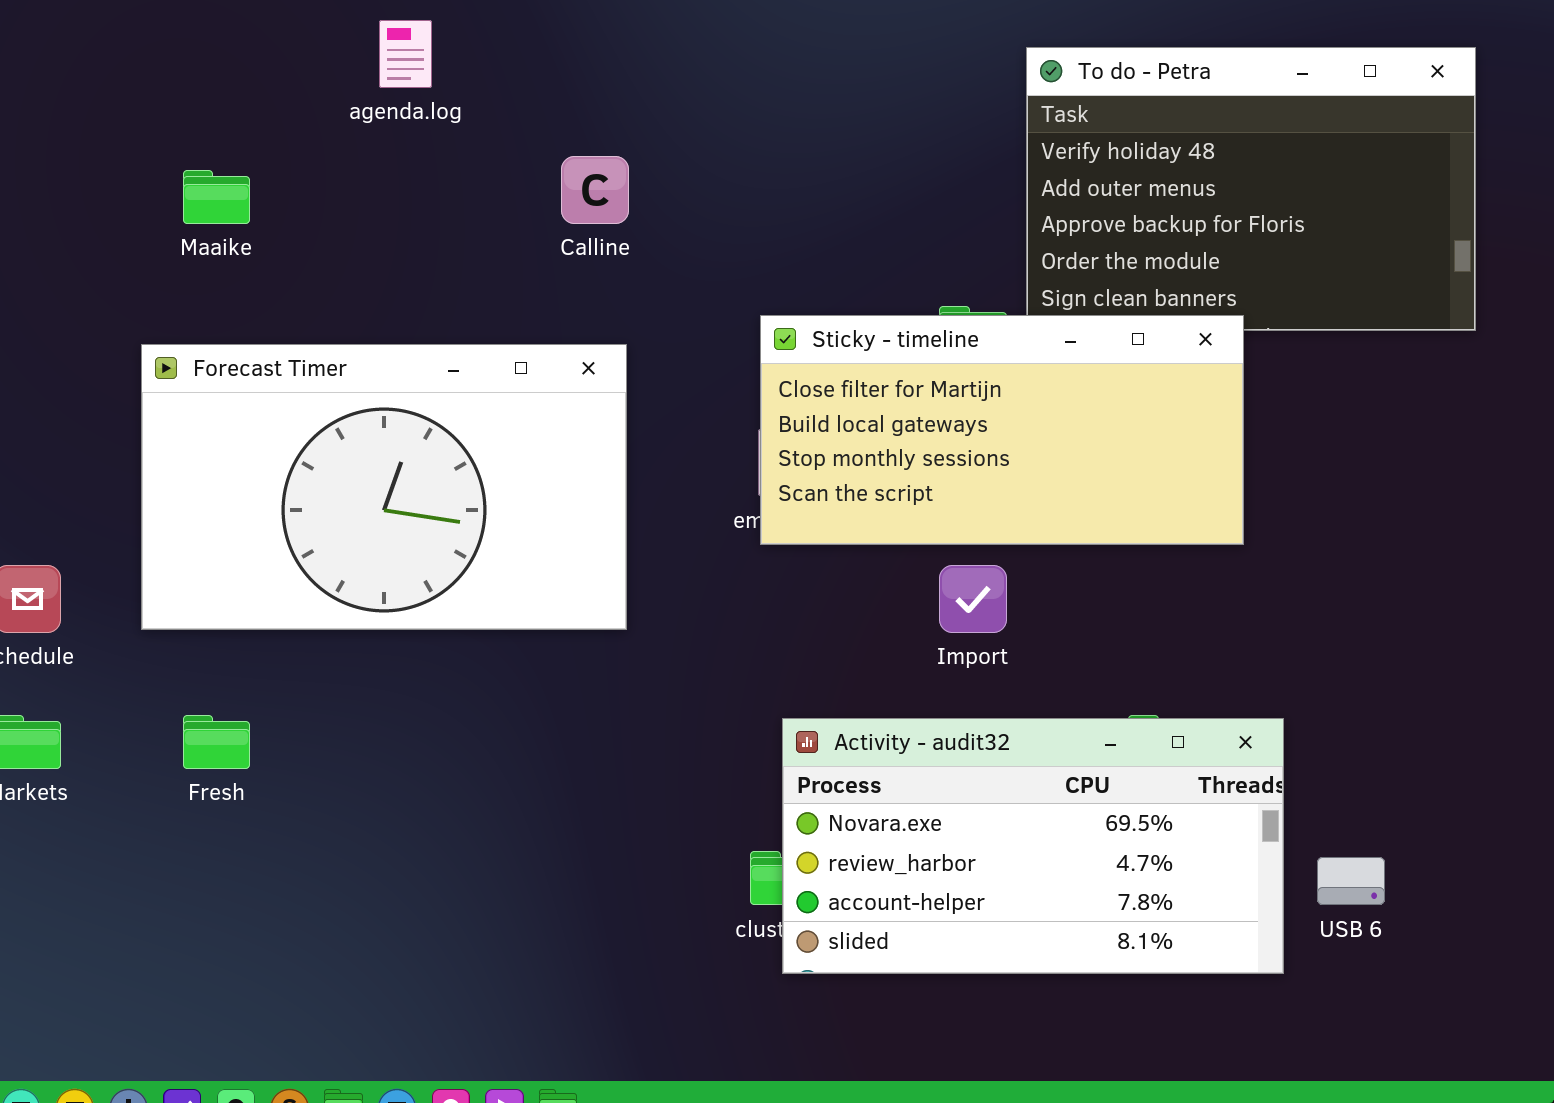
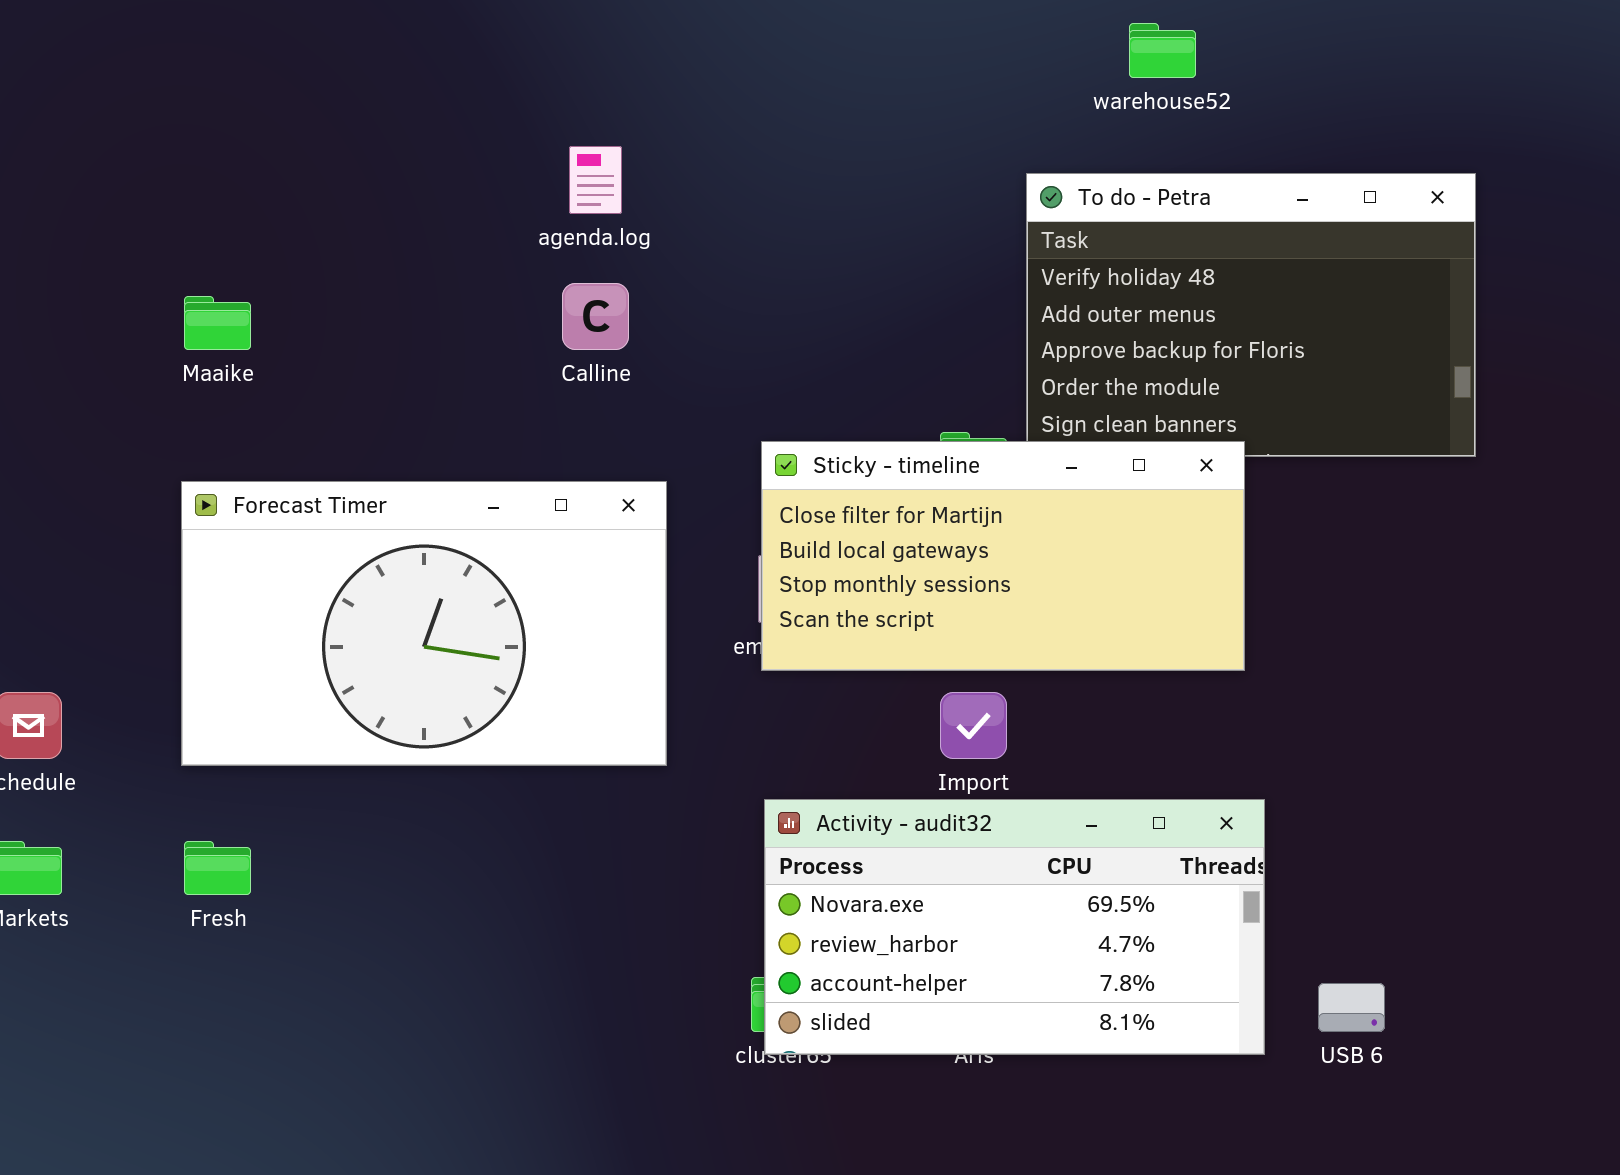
agenda.log: [379,20,432,88] -> [569,146,622,214], moved
Forecast Timer: [141,344,627,630] -> [181,481,667,766], moved
Activity - audit32: [782,718,1284,974] -> [764,799,1265,1055], moved

